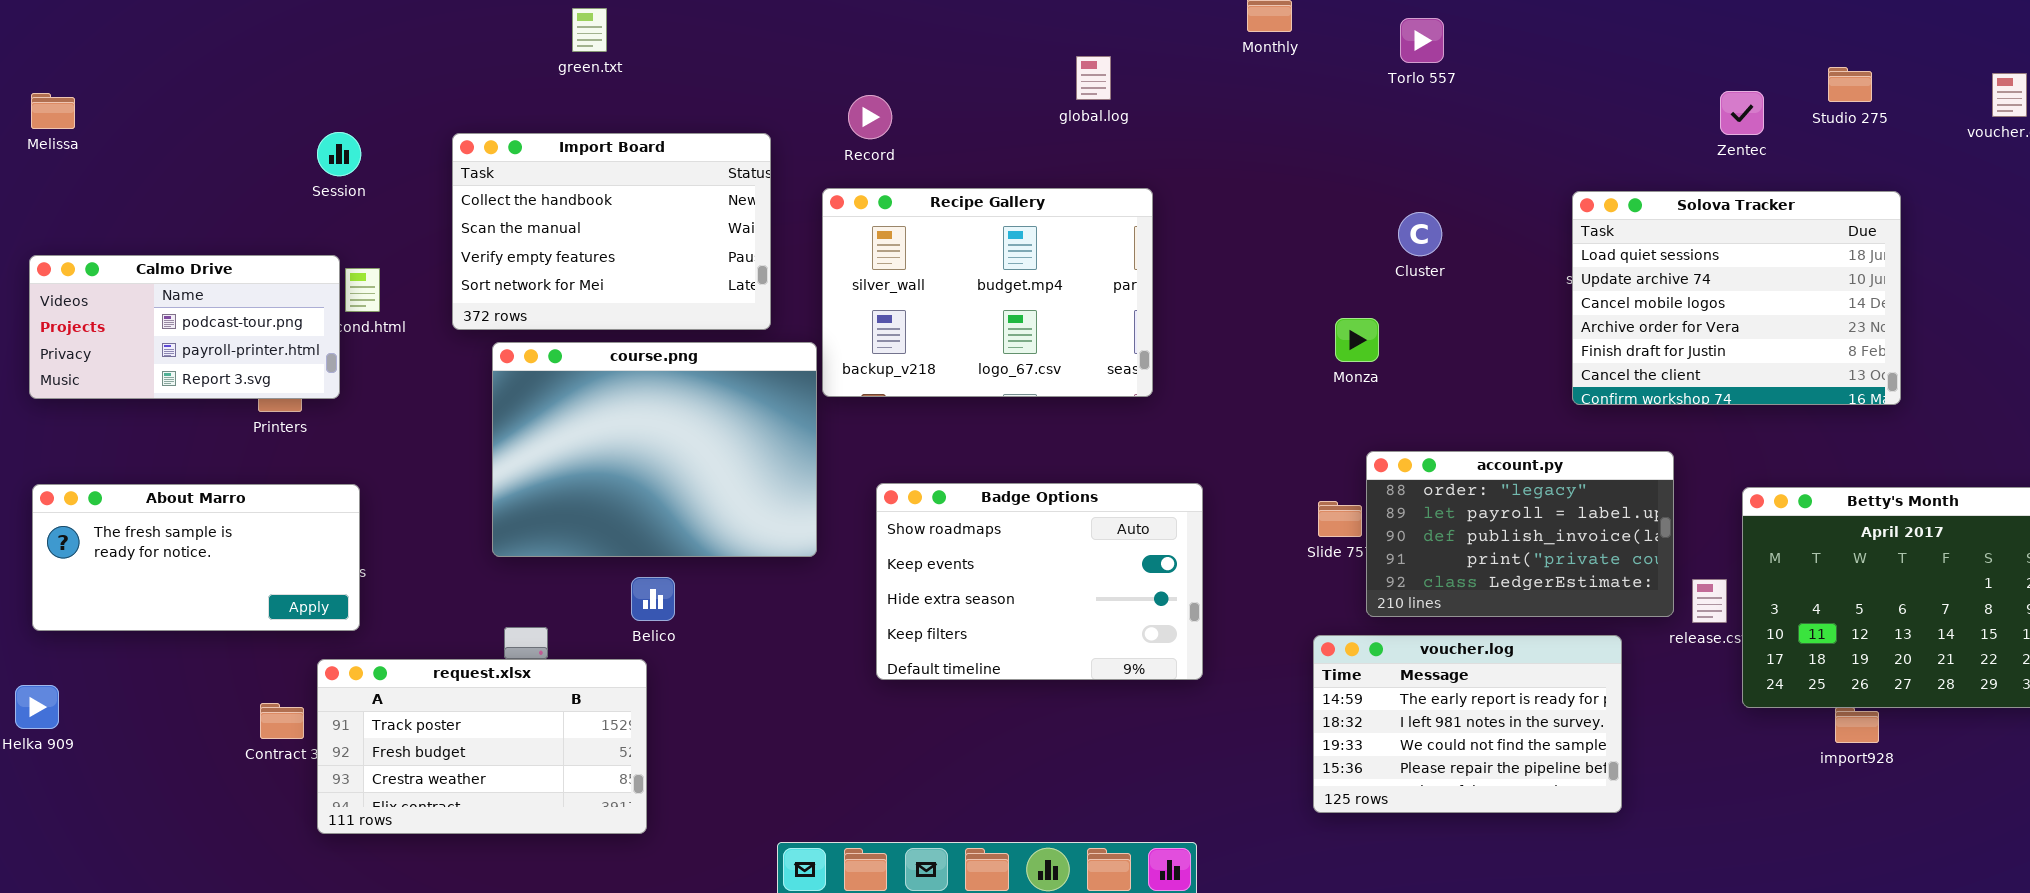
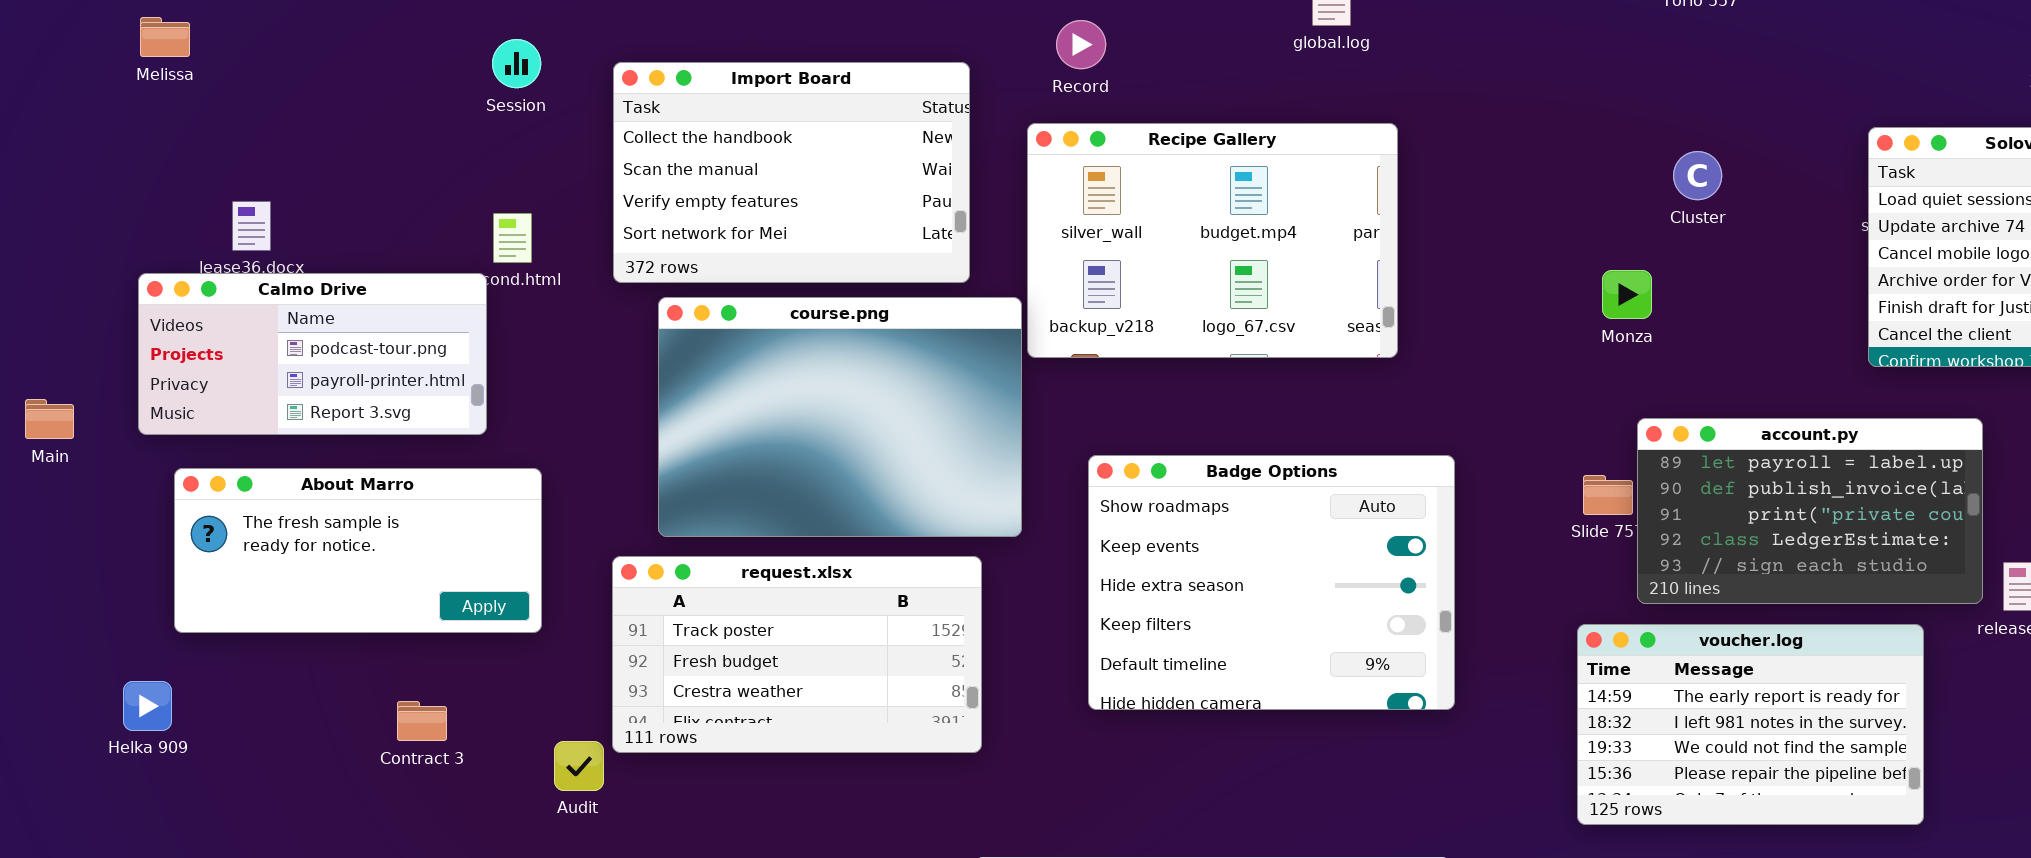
Session: [317,132,361,176] -> [492,39,541,88], moved
Calmo Drive: [29,255,340,399] -> [138,273,487,435], moved
account.py: [1366,451,1674,617] -> [1637,418,1983,604], scrolled down 1 row
Badge Options: [876,483,1203,680] -> [1088,455,1455,710], resized
About Marro: [32,484,360,631] -> [174,468,542,633], moved
request.xlsx: [317,659,647,834] -> [612,556,982,753], moved

